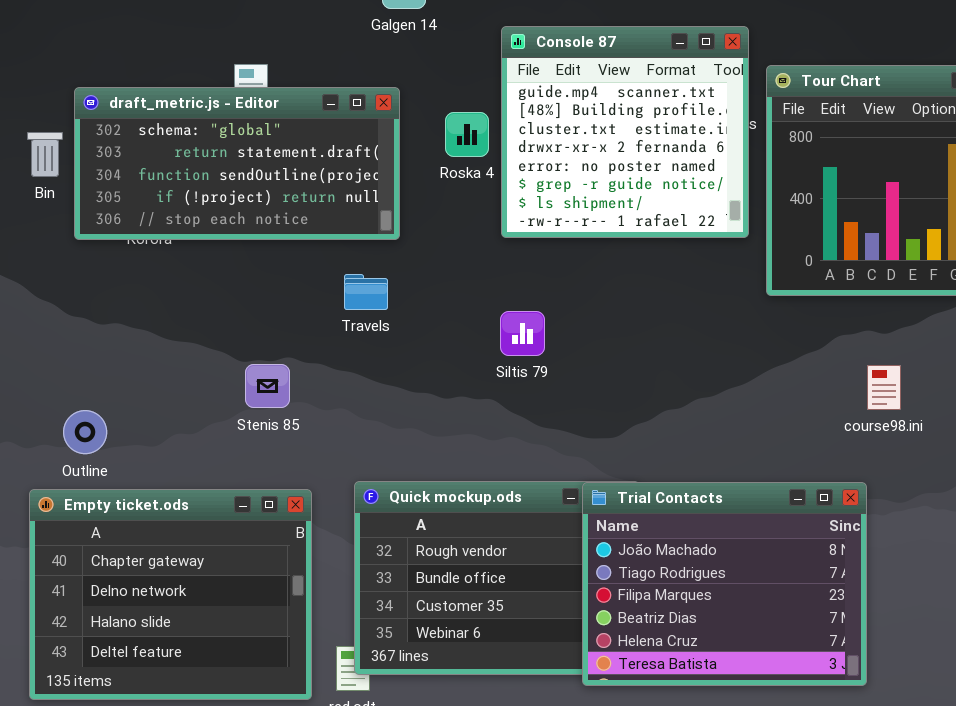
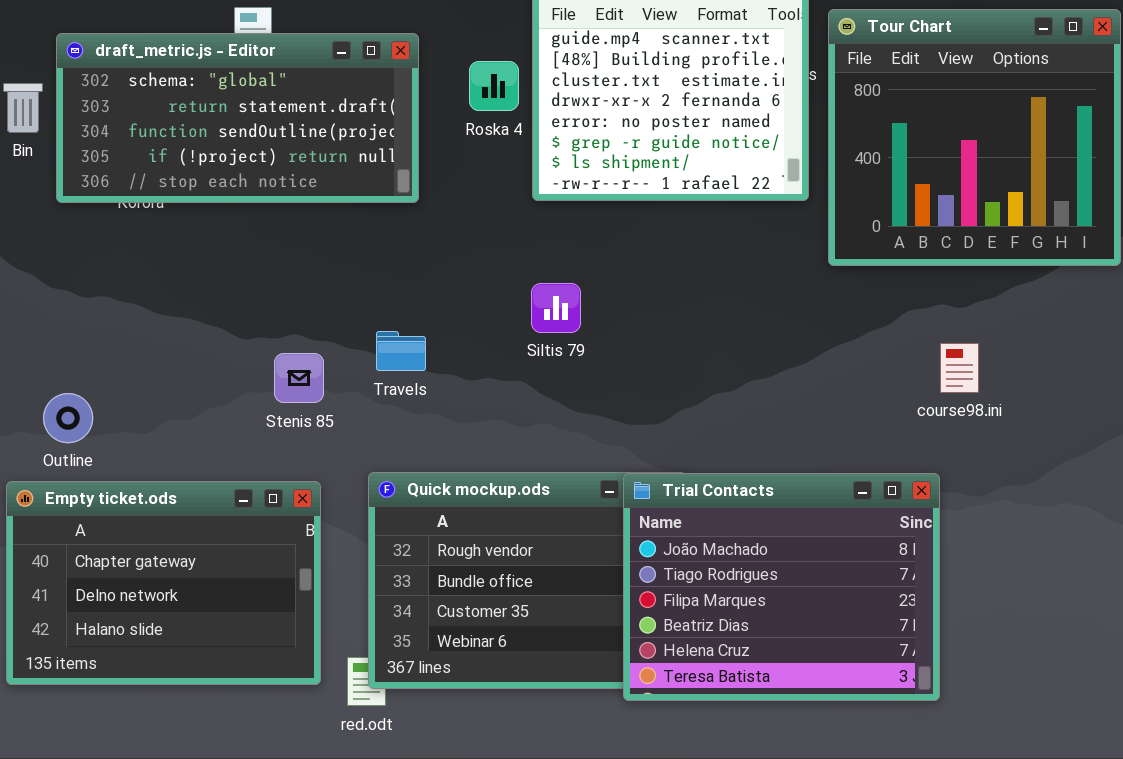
Travels: [344,274,388,310] -> [376,331,426,371], moved
Stenis 85: [245,364,290,408] -> [274,353,324,403], moved
Empty ticket.ods: [29,489,312,700] -> [6,481,321,685], resized

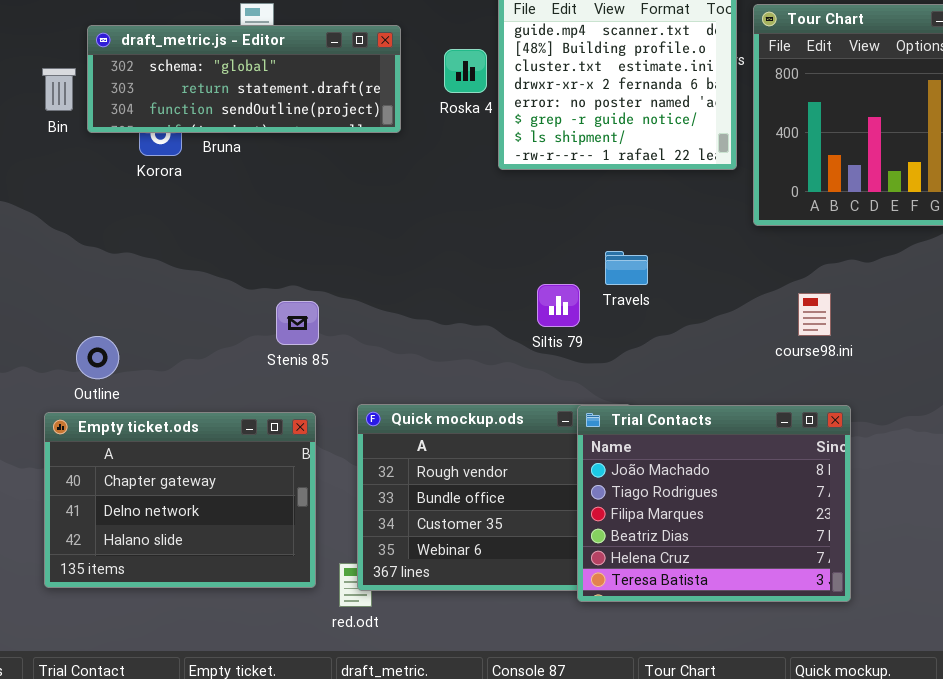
draft_metric.js - Editor: [56,33,419,203] -> [87,25,401,133], resized
Siltis 79: [531,283,581,333] -> [537,284,580,327], moved
Travels: [376,331,426,371] -> [605,251,648,285], moved
course98.ini: [940,343,979,393] -> [798,293,831,336], moved

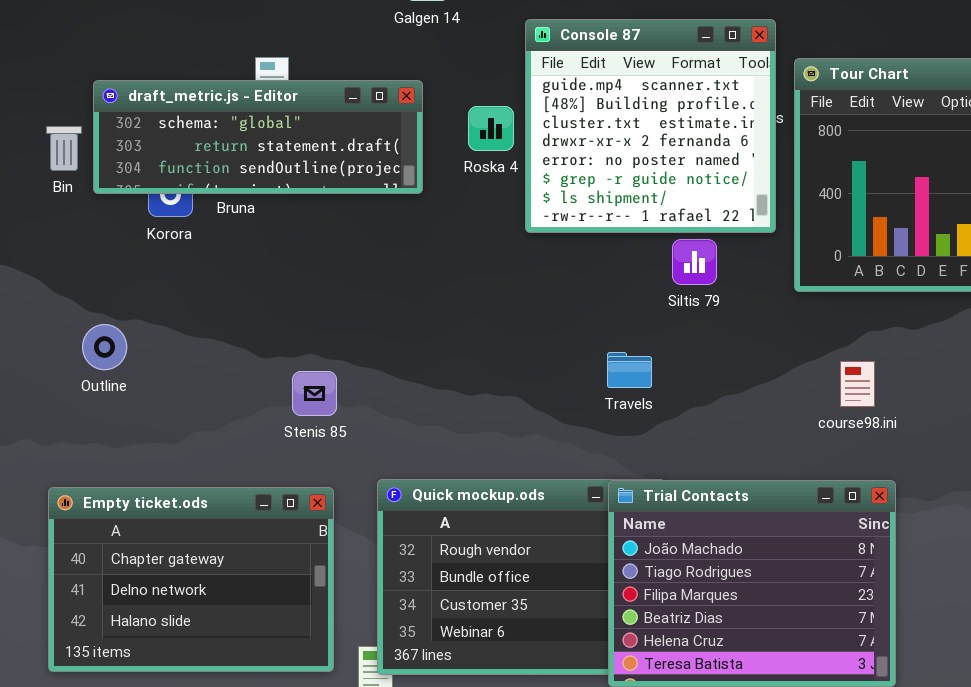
Travels: [605,251,648,285] -> [607,352,652,388], moved
Siltis 79: [537,284,580,327] -> [672,239,717,285], moved
Outline: [76,336,119,379] -> [82,324,127,370], moved

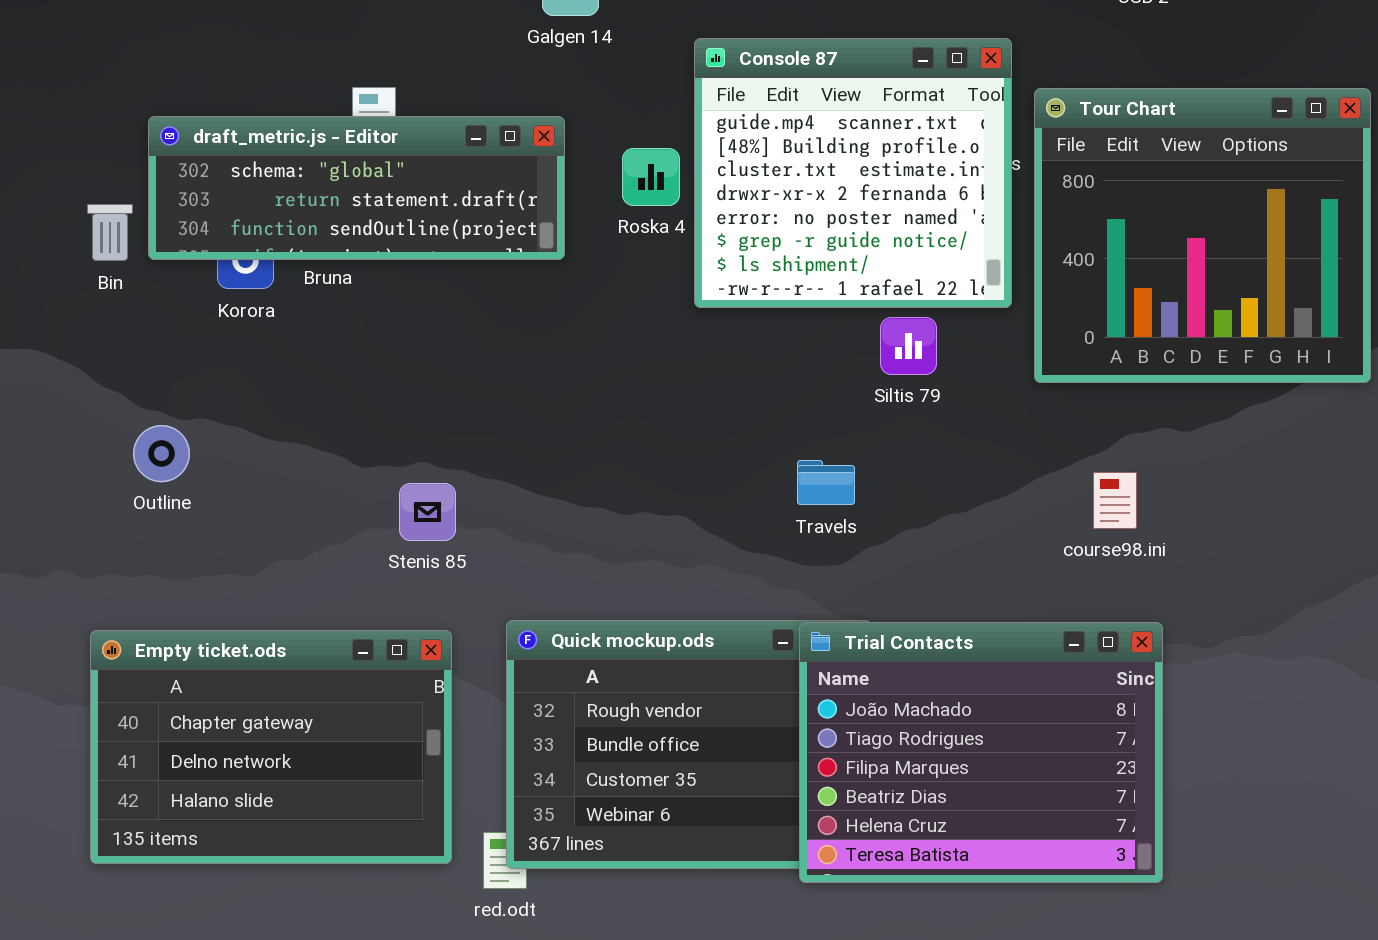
Bin: [46,126,82,171] -> [87,204,133,261], moved

